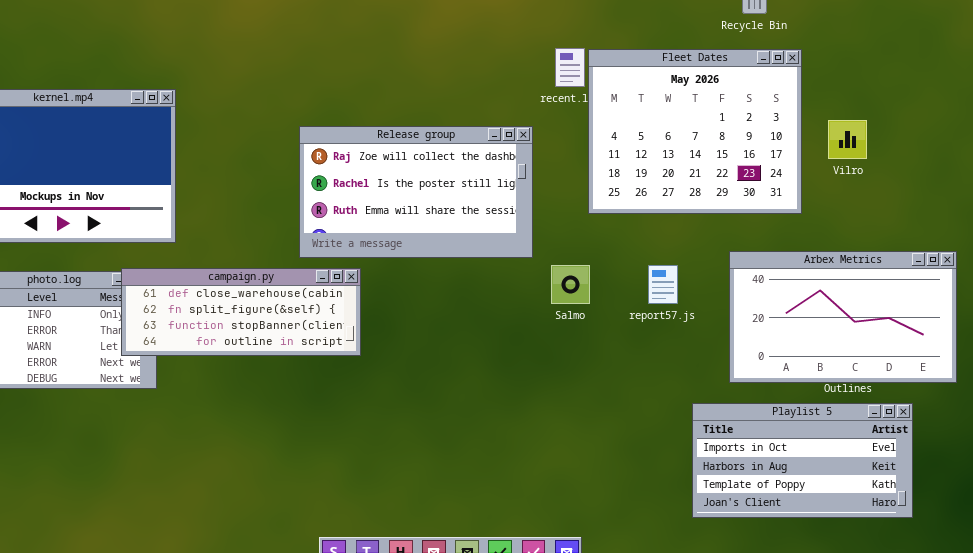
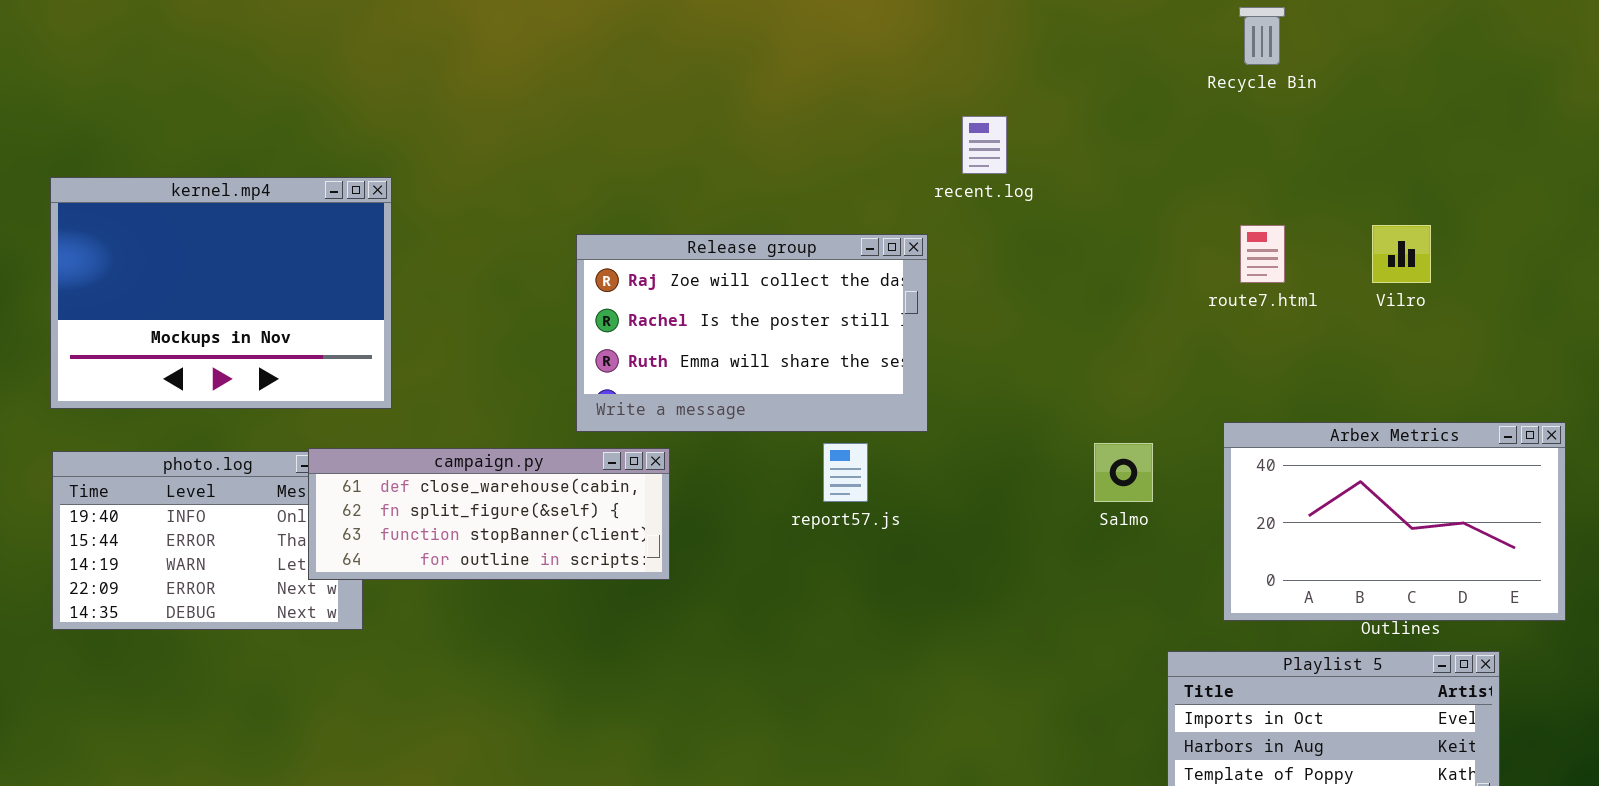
Fleet Dates: [588,49,802,214] -> none, closed
Salmo: [551,265,590,304] -> [1094,443,1153,502], moved
report57.js: [648,265,678,304] -> [823,443,868,502], moved

